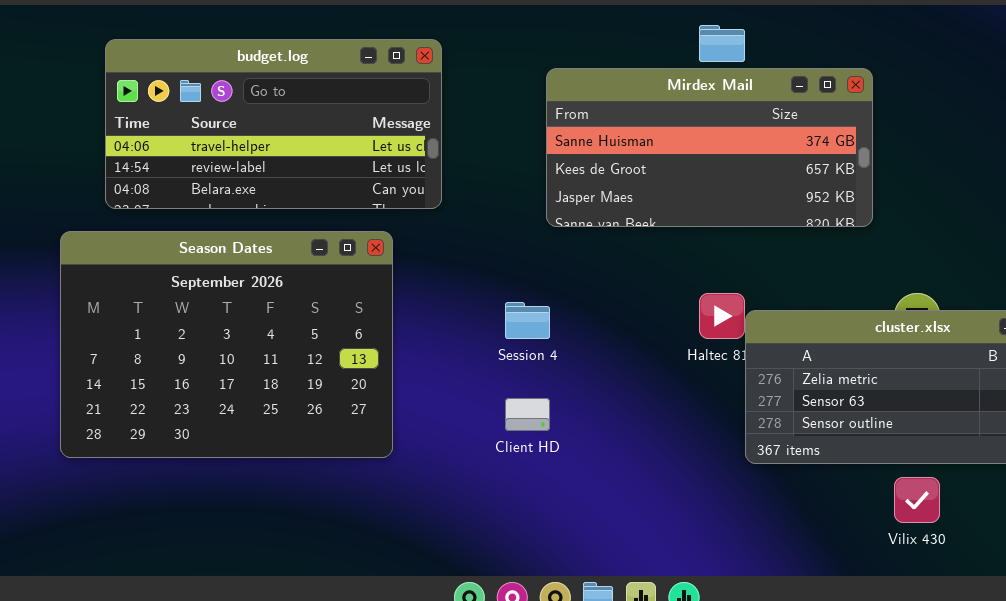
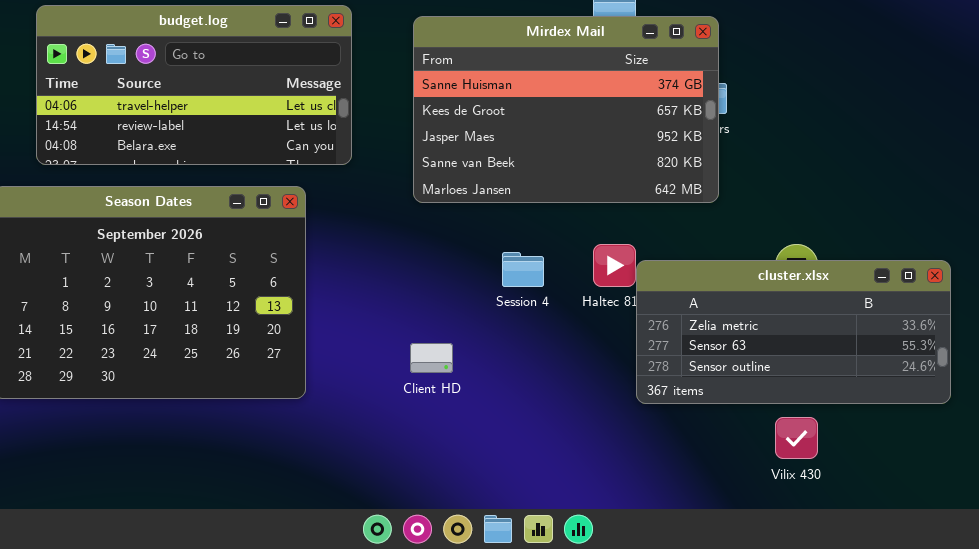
Mirdex Mail: [546,68,873,227] -> [413,16,719,203], moved, resized
Session 4: [505,302,550,339] -> [502,252,544,287], moved

